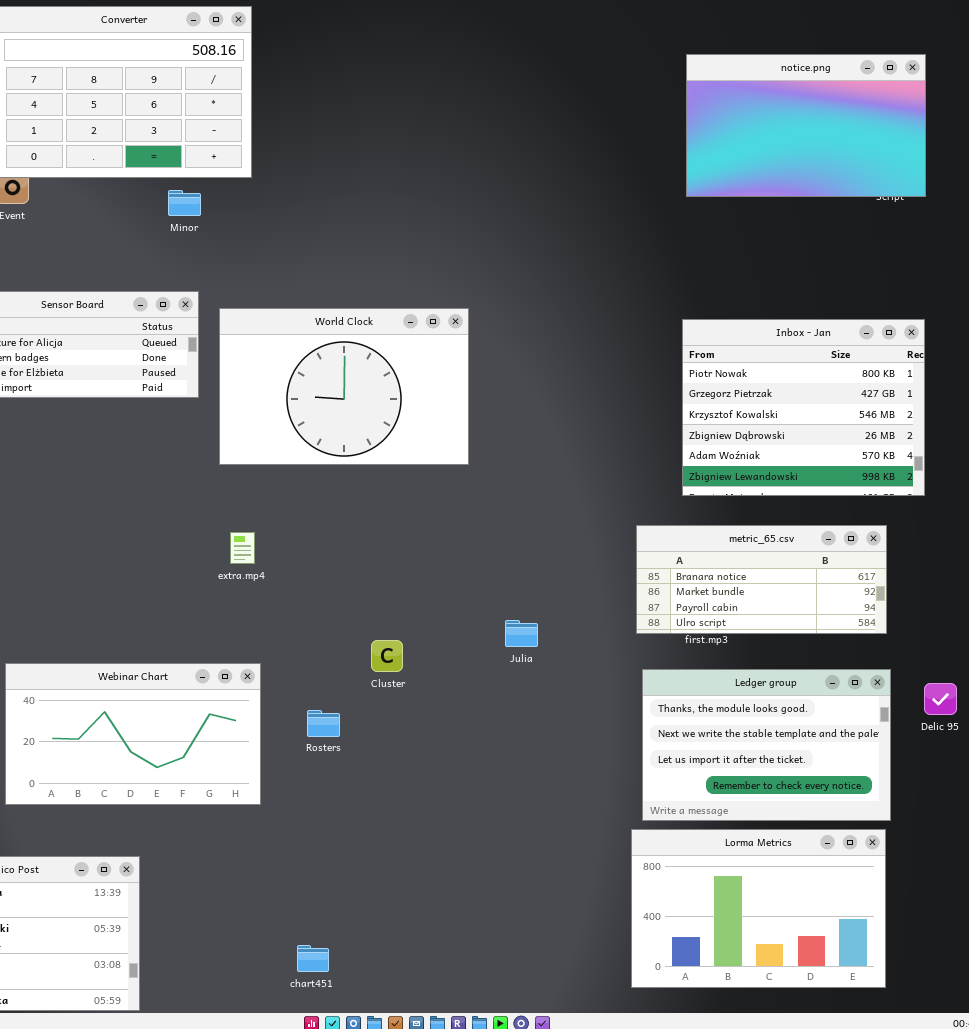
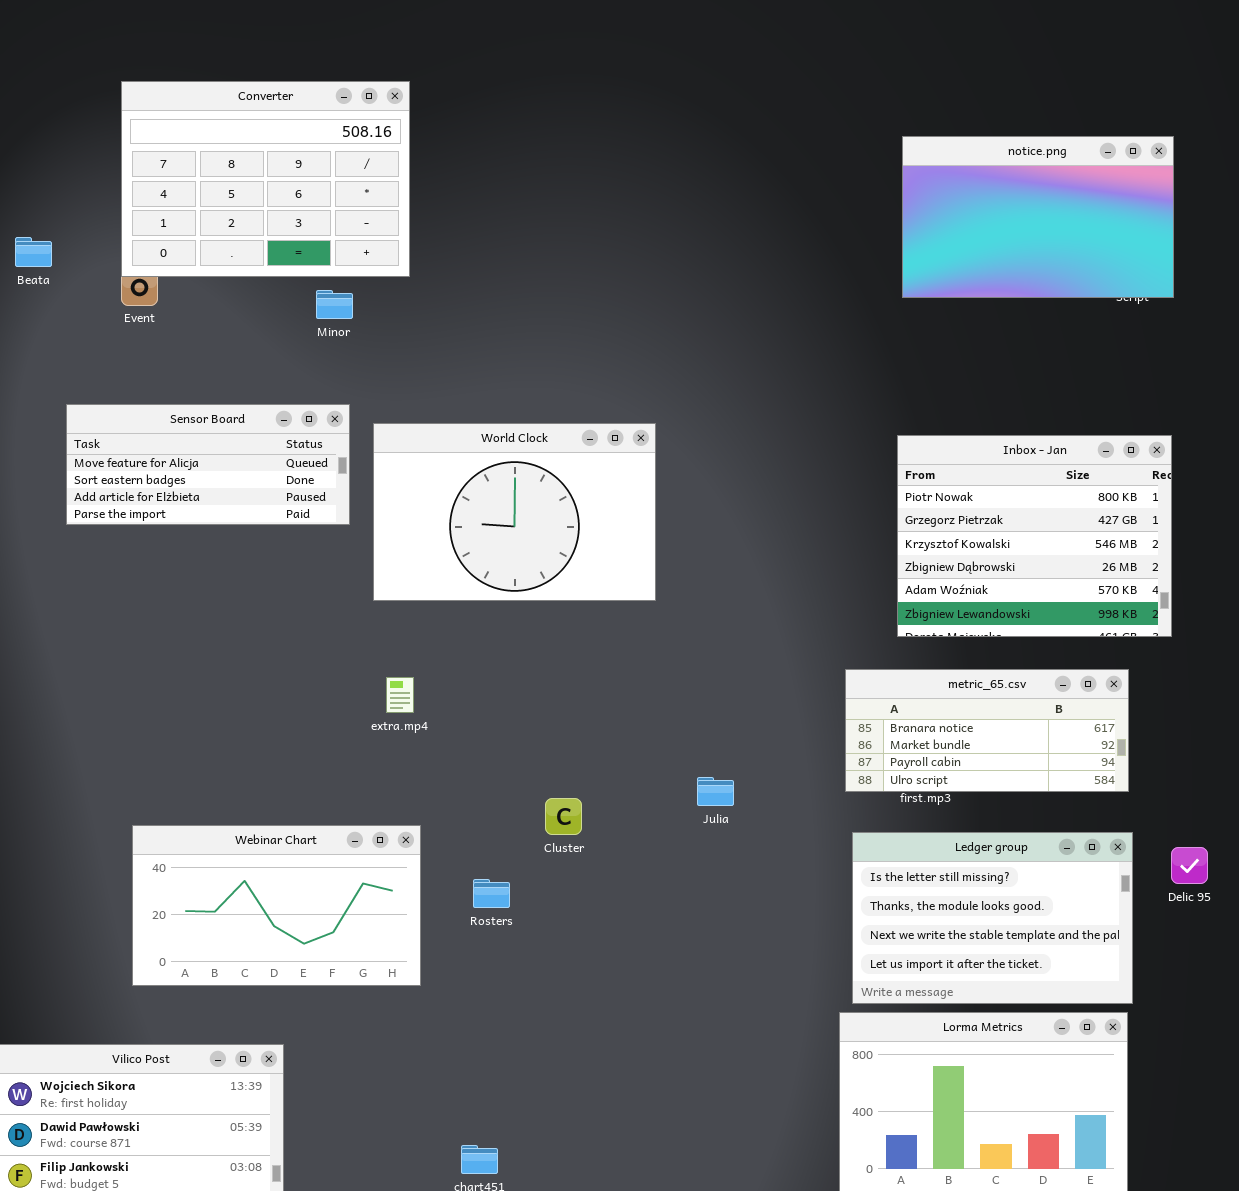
Ledger group: [642,669,891,821] -> [852,832,1133,1004], scrolled up 1 row

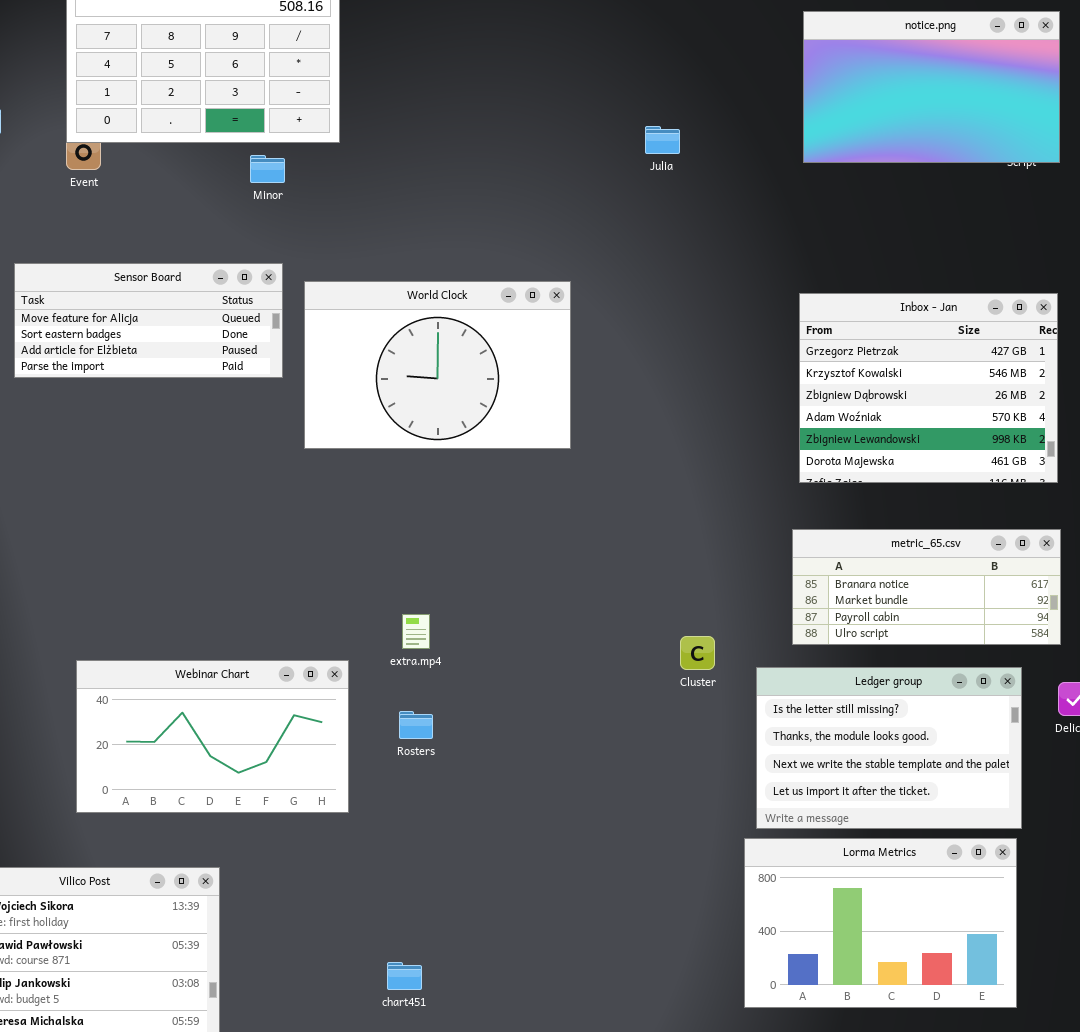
Inbox - Jan: [897,435,1172,637] -> [799,293,1058,483], scrolled down 1 row
metric_65.csv: [845,669,1129,792] -> [792,529,1061,645], moved
extra.mp4: [386,677,414,713] -> [402,614,430,649], moved
Julia: [697,777,734,806] -> [645,126,680,154], moved
Cluster: [545,798,582,835] -> [680,636,715,670], moved

